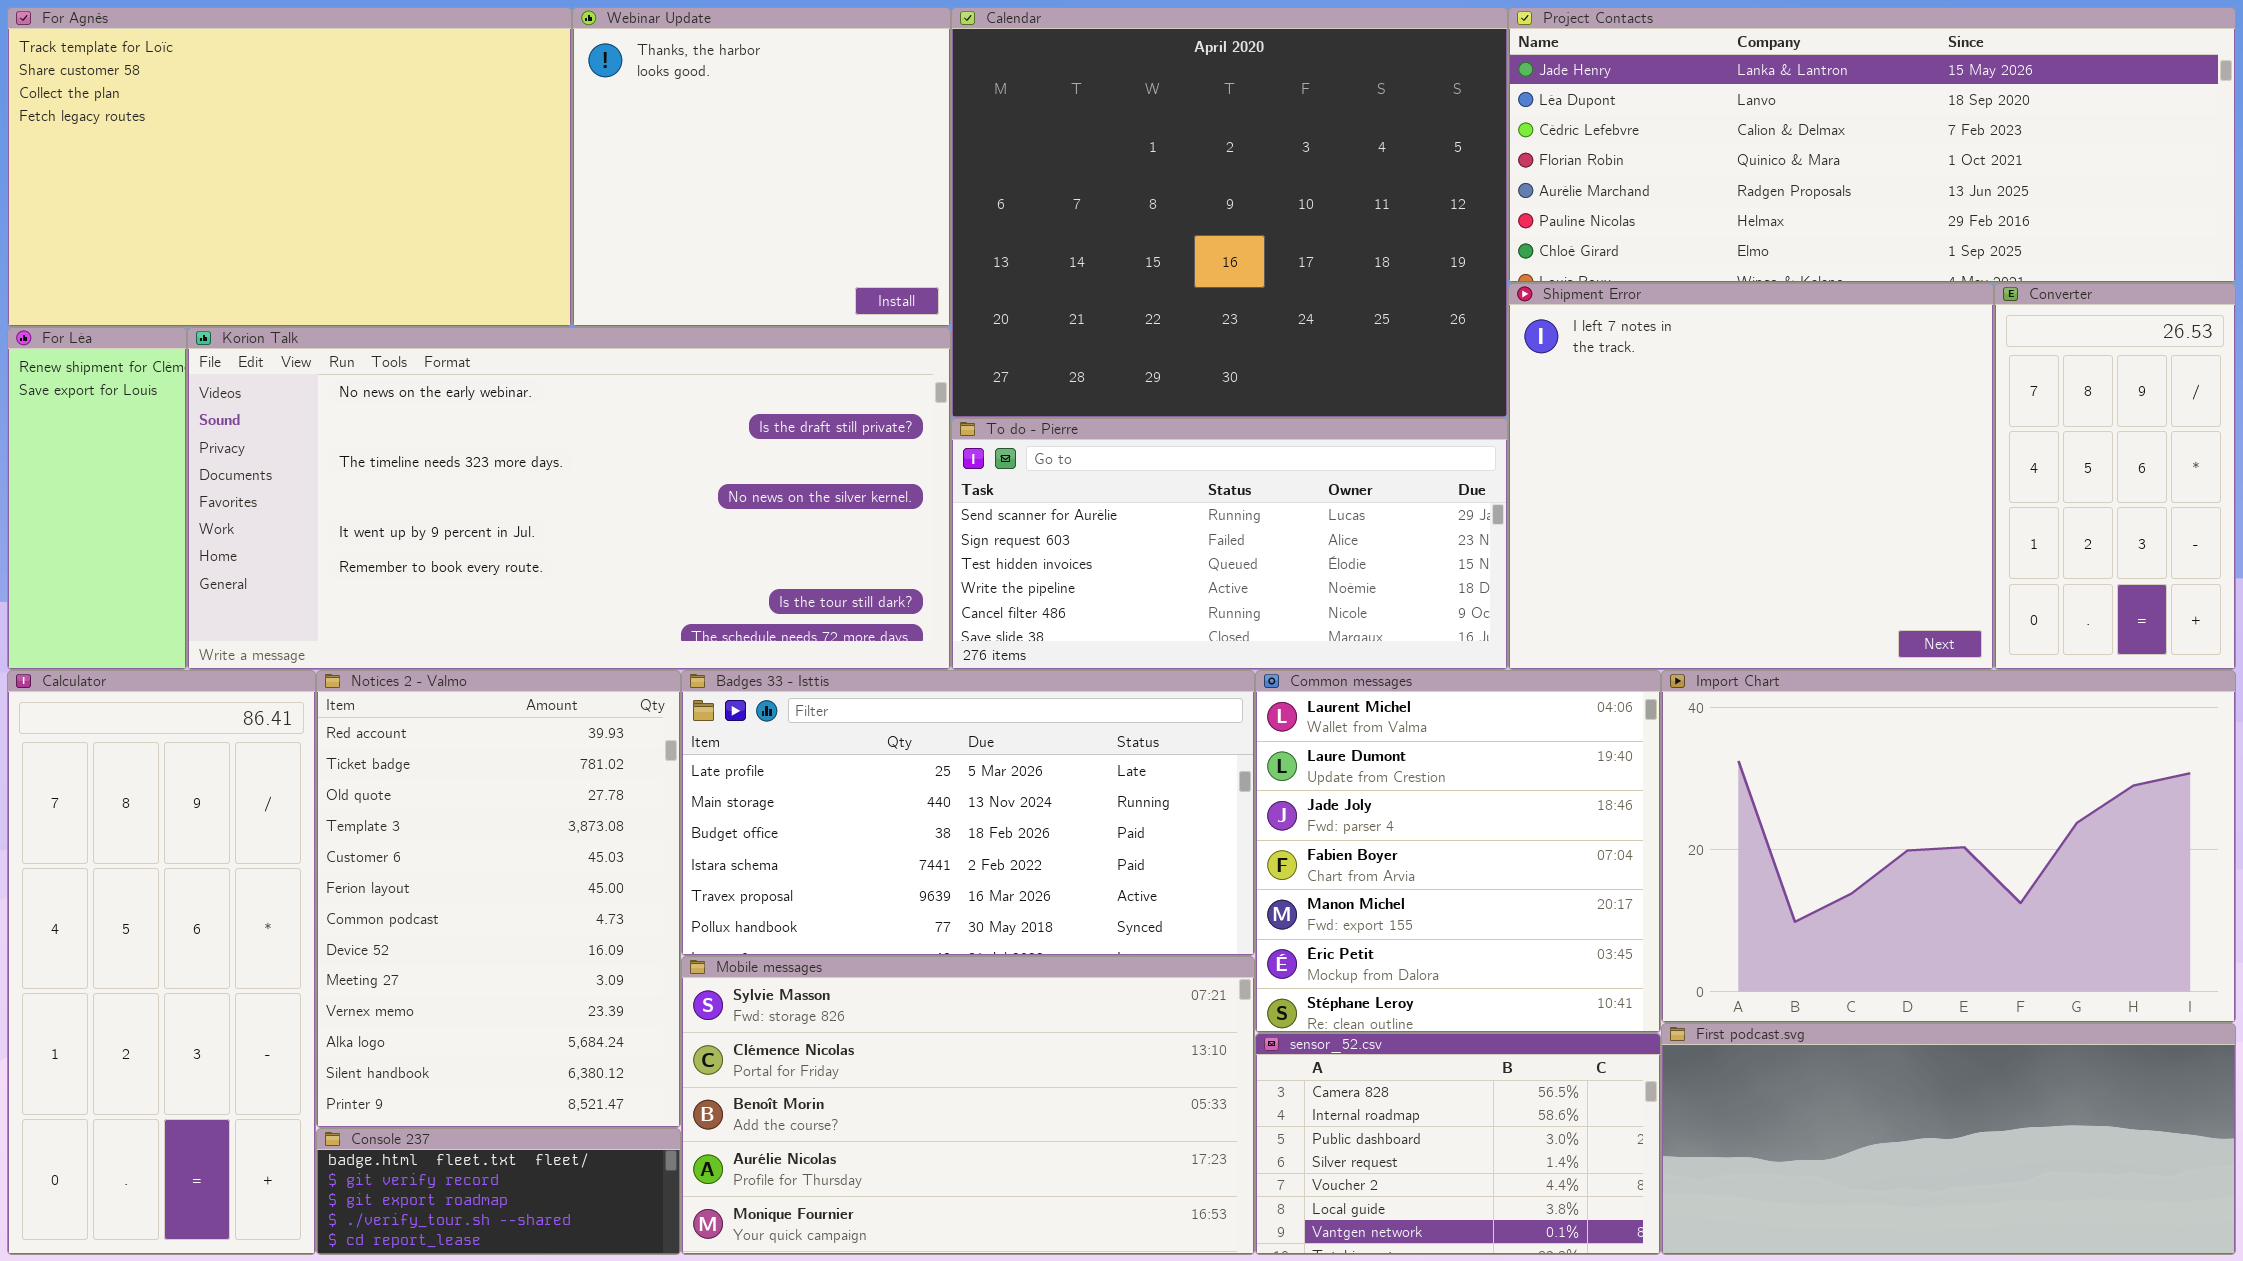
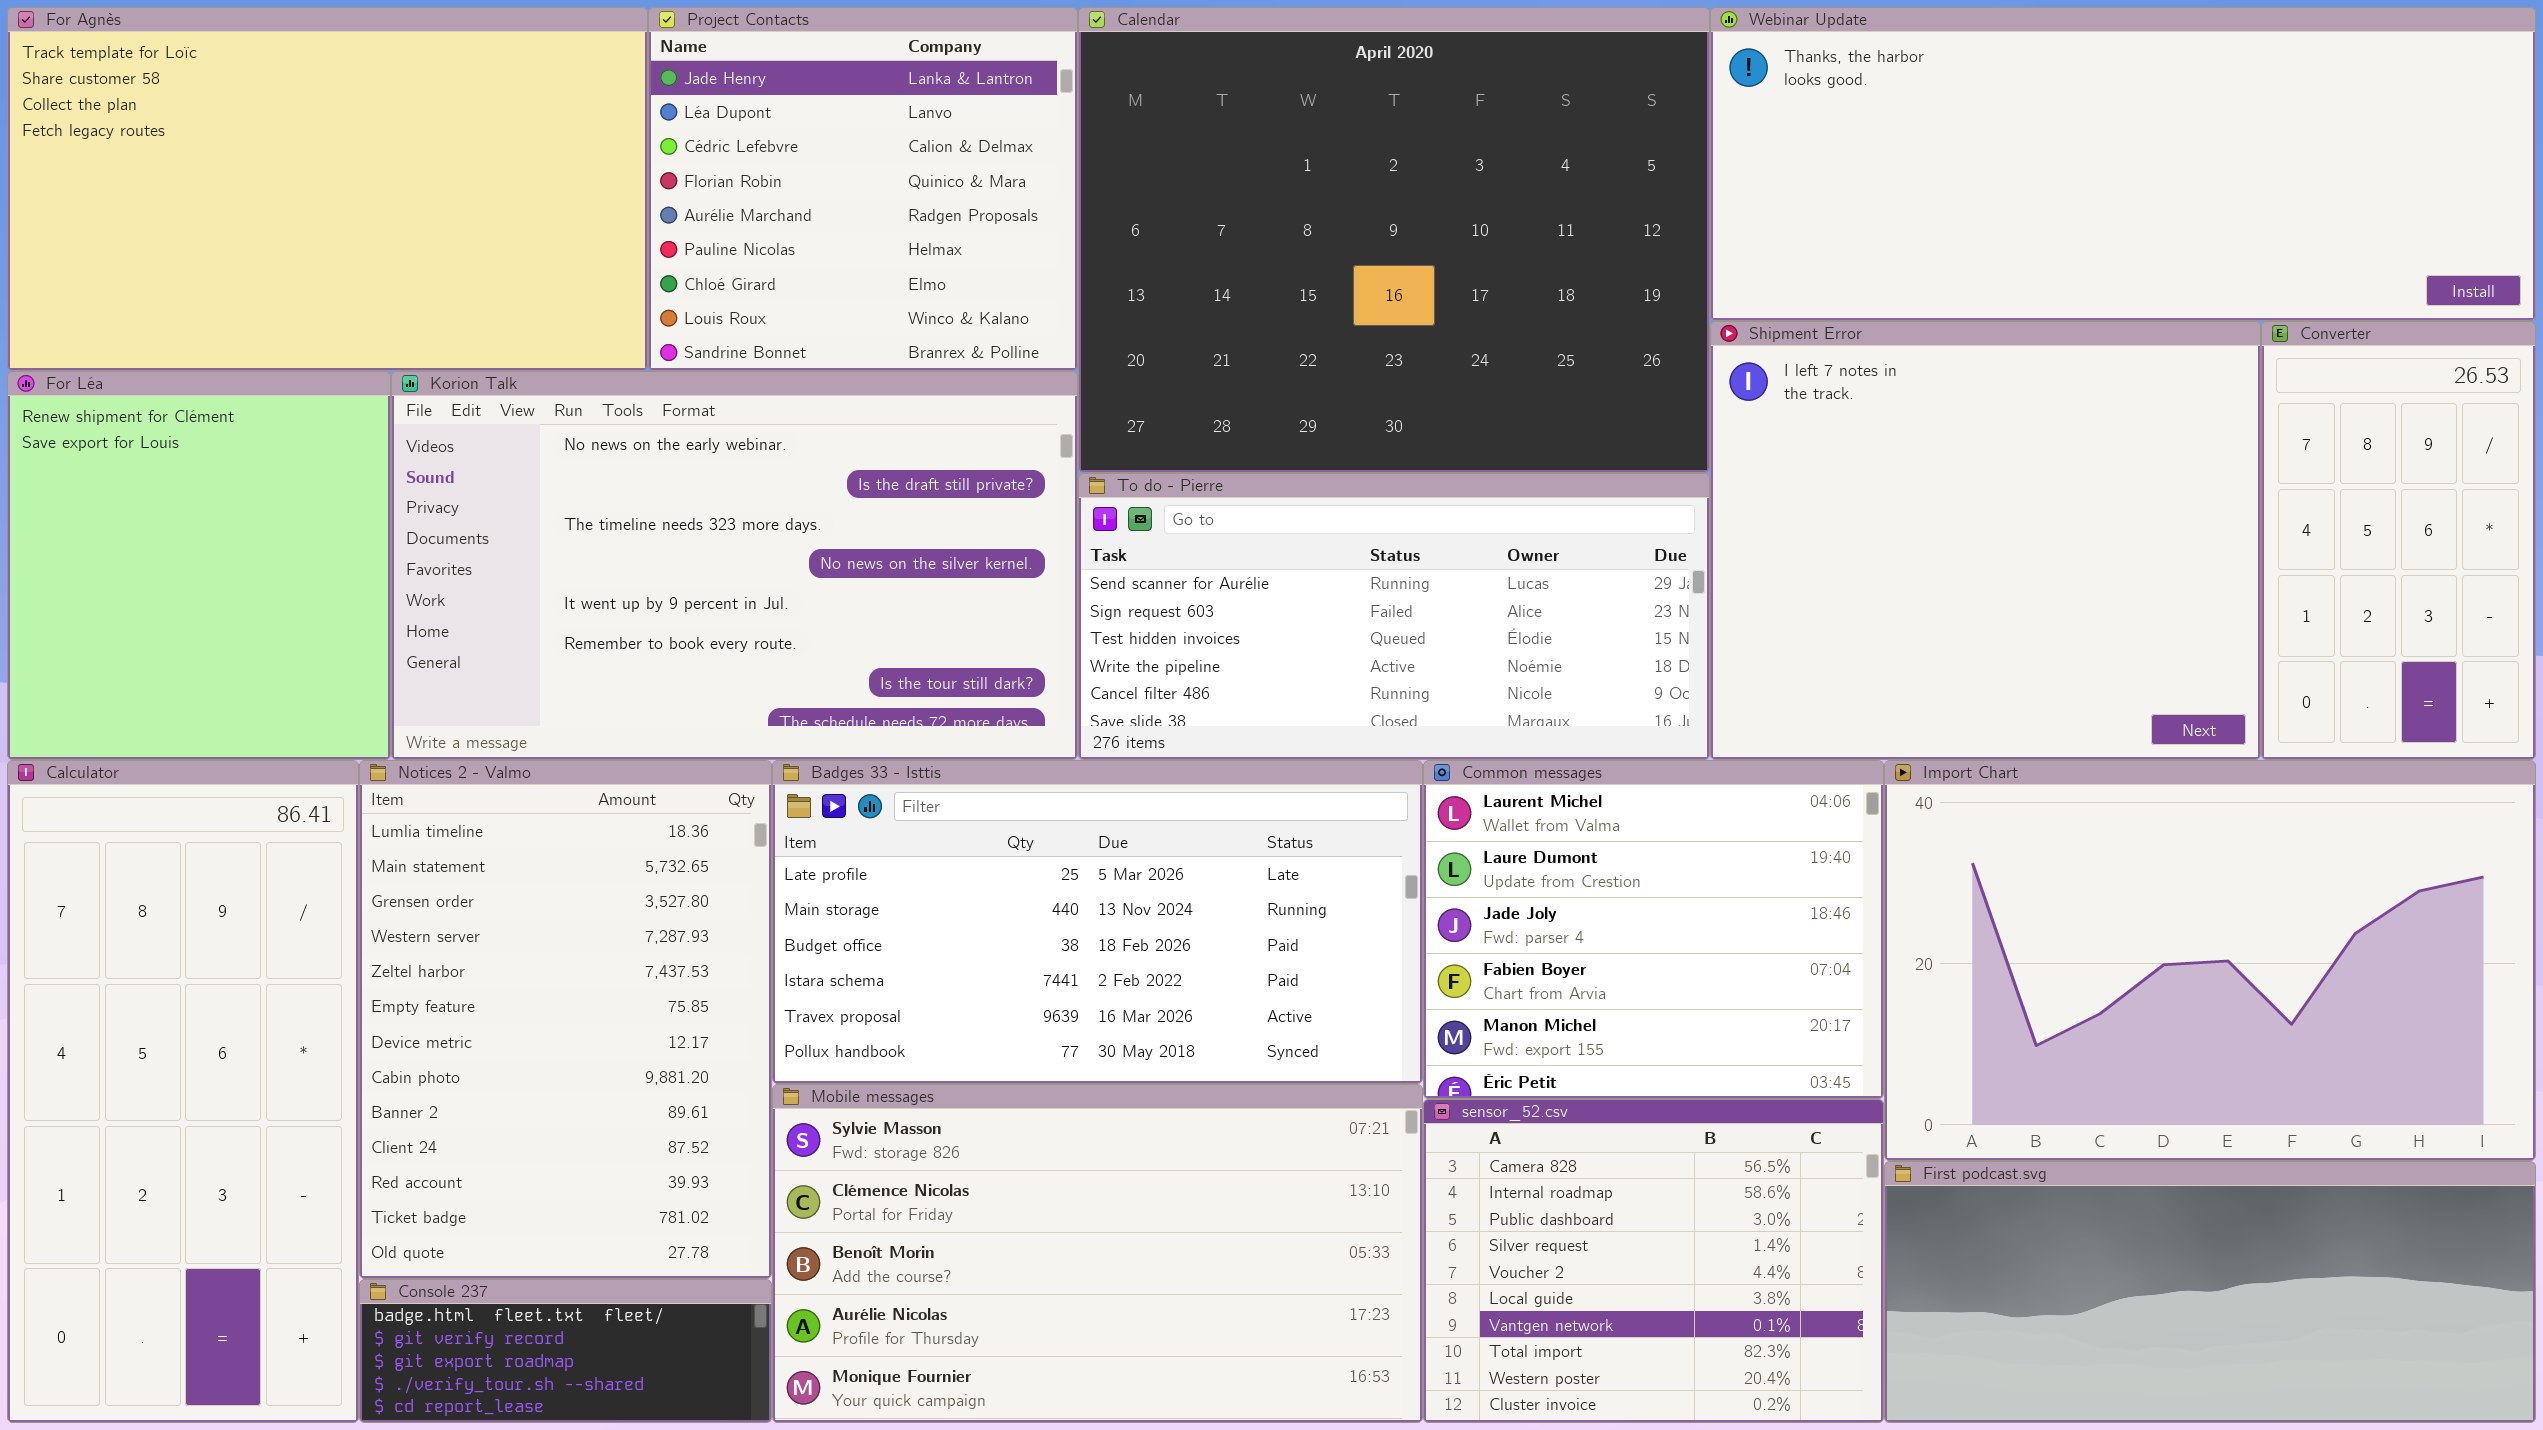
Webinar Update: [572,7,951,327] -> [1710,7,2536,321], moved, resized
Project Contacts: [1508,7,2236,283] -> [648,7,1078,371], moved, resized
For Léa: [7,327,187,670] -> [7,371,391,760], resized
Korion Talk: [187,327,951,670] -> [391,371,1078,760], resized
Notices 2 - Valmo: [316,670,681,1128] -> [359,760,772,1279], scrolled up 10 rows
Common messages: [1255,670,1661,1033] -> [1423,760,1884,1099], resized
sensor_52.csv: [1255,1033,1661,1255] -> [1423,1099,1884,1423], resized

